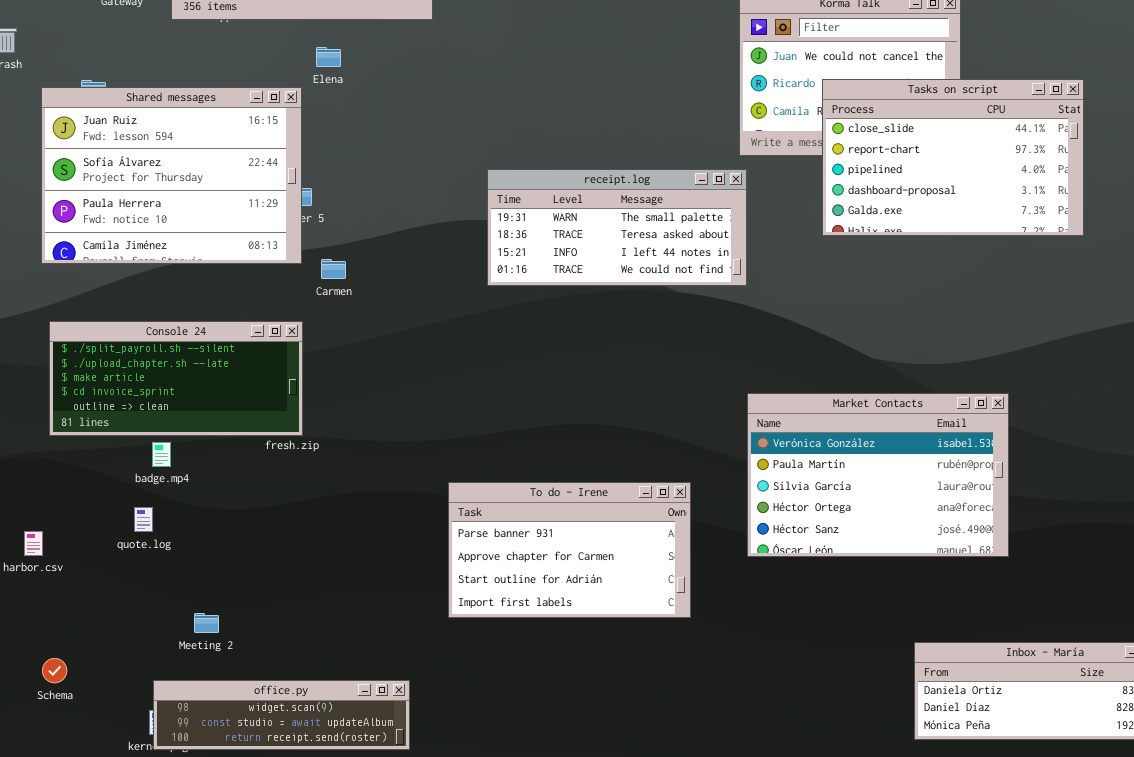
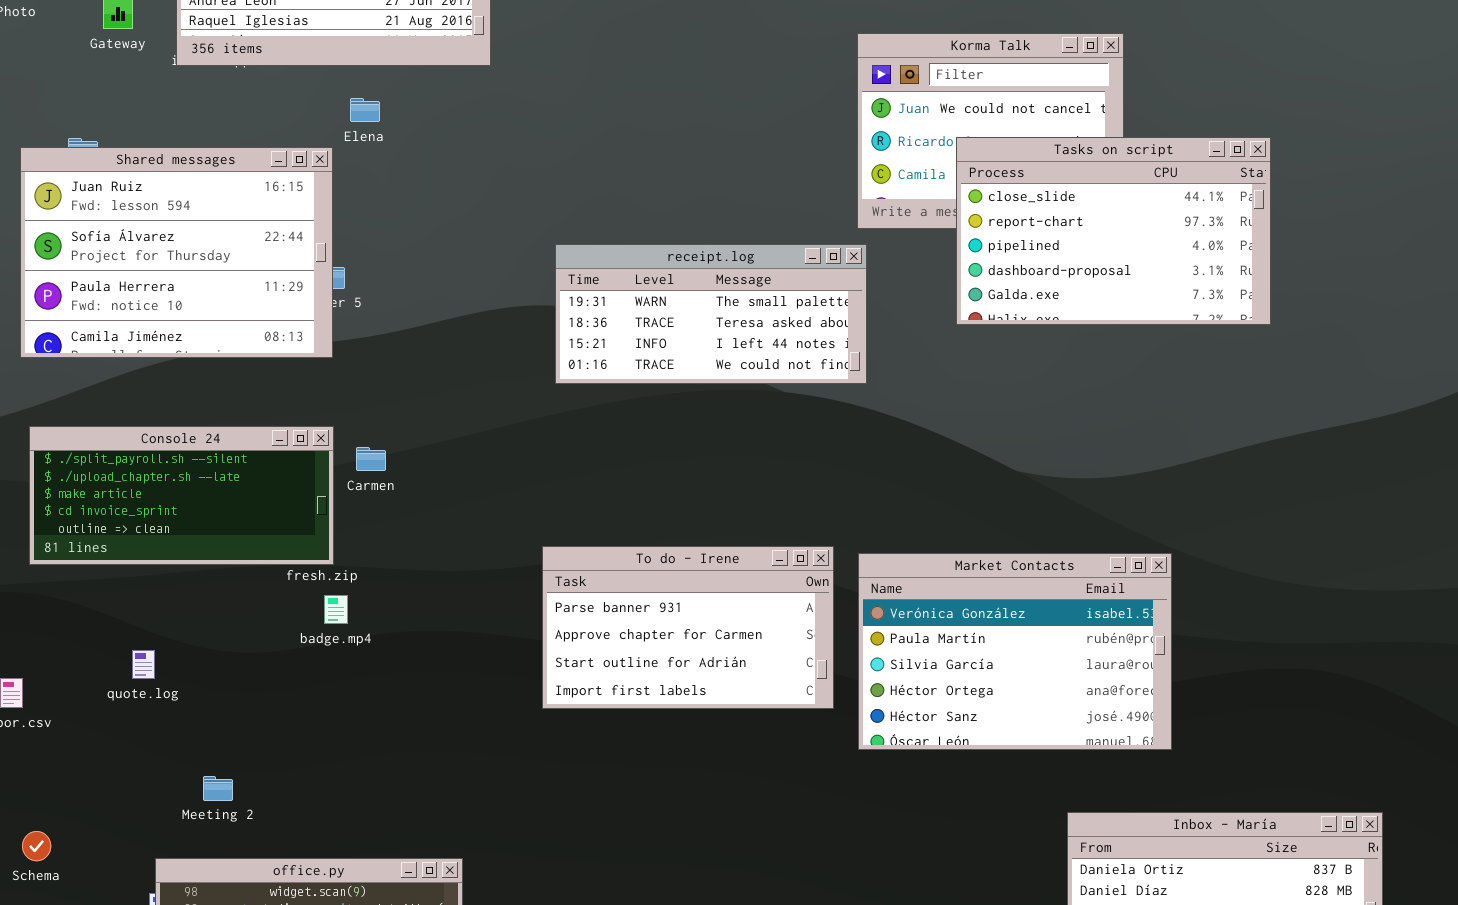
Carmen: [321,259,346,279] -> [356,447,386,471], moved
Market Contacts: [747,393,1009,557] -> [858,553,1172,750], moved
badge.mp4: [152,442,171,467] -> [324,595,348,624], moved
To do - Irene: [448,482,691,618] -> [542,546,834,709], moved

